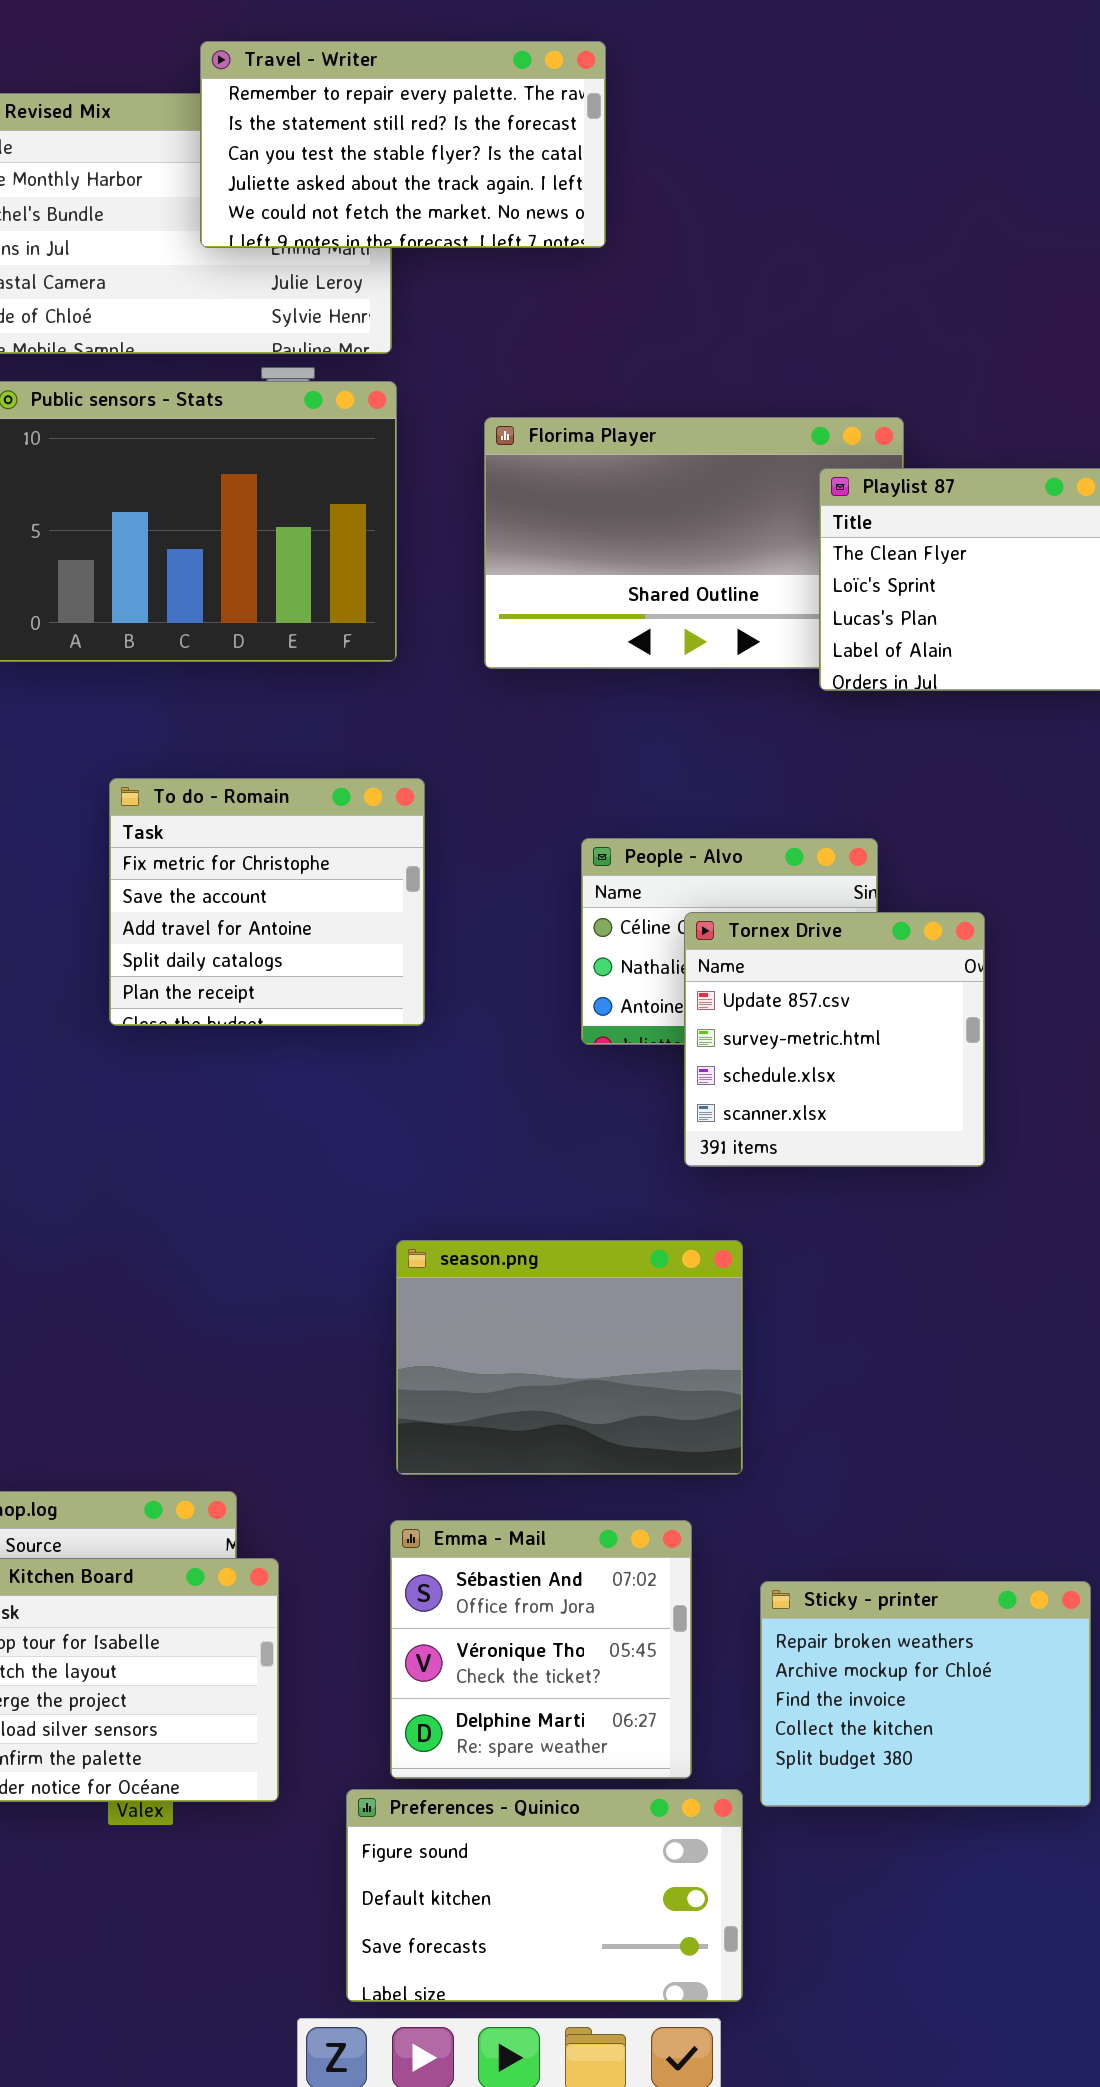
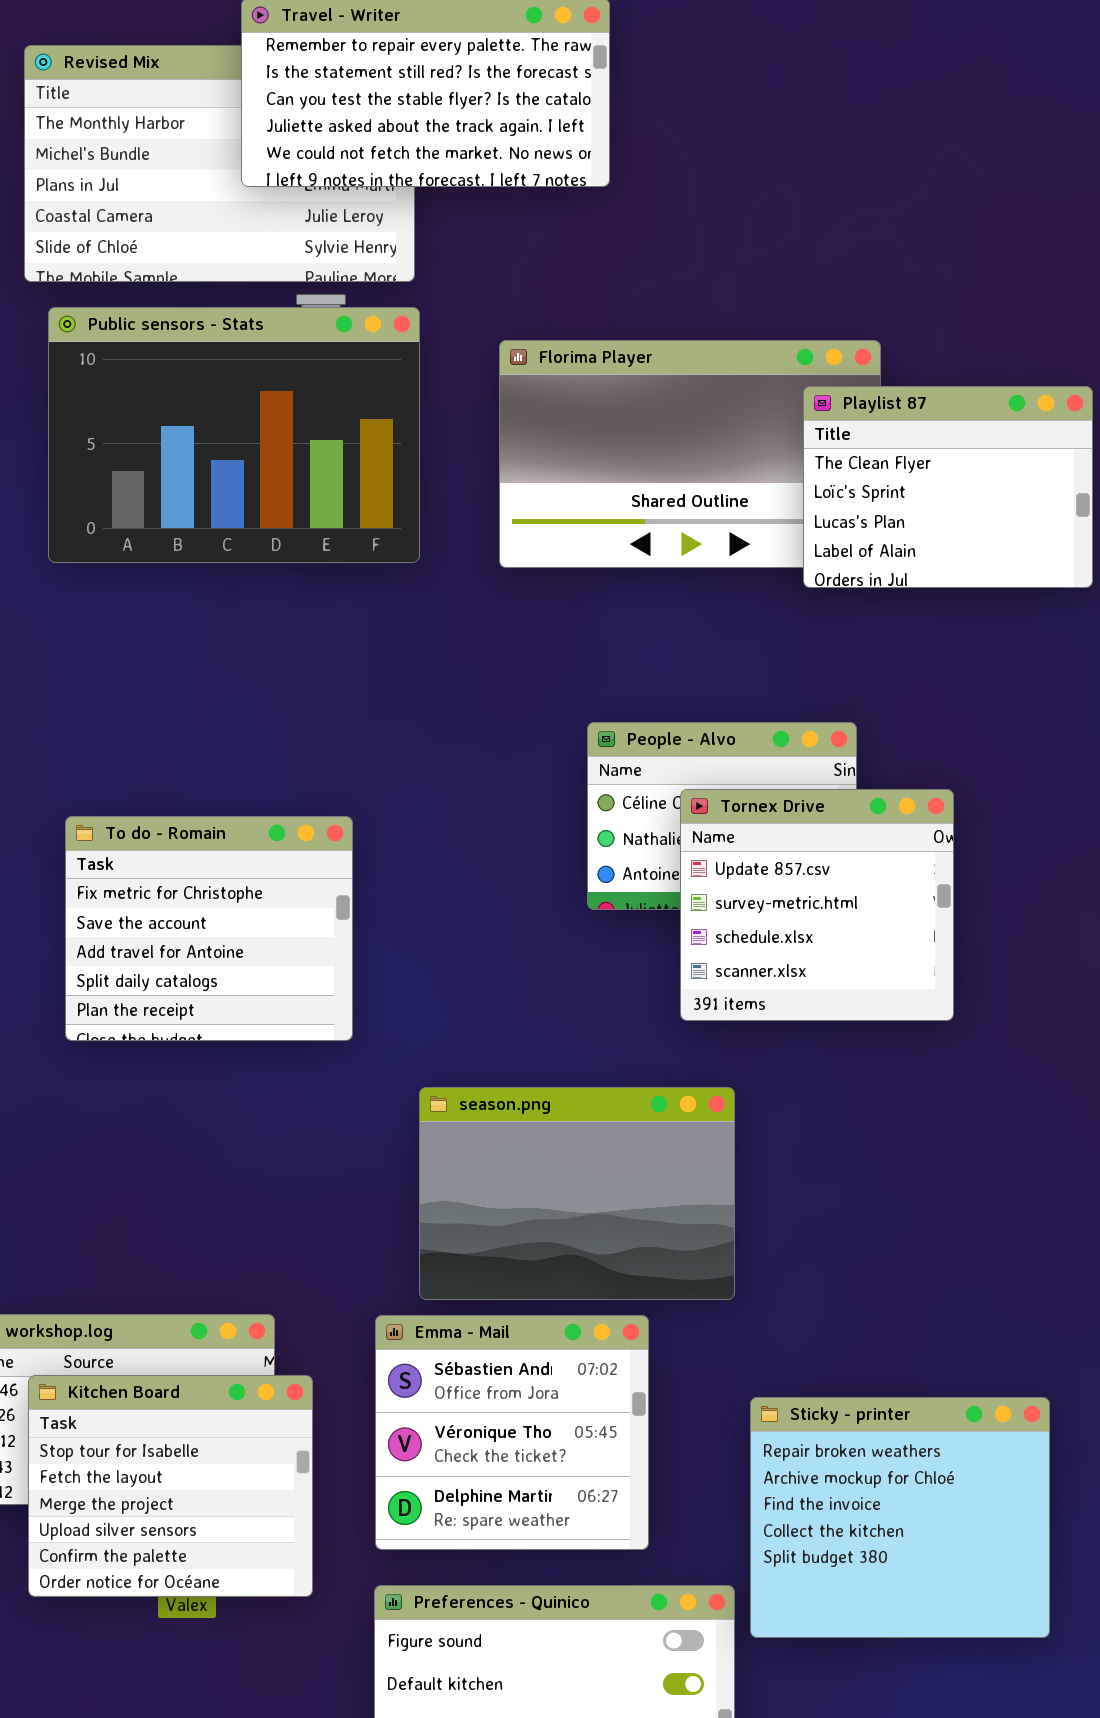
To do - Romain: [109,778,425,1026] -> [65,816,353,1041], moved
Emma - Mail: [390,1520,692,1779] -> [375,1315,649,1550], moved
Sticky - printer: [760,1581,1091,1807] -> [750,1397,1050,1638], resized

